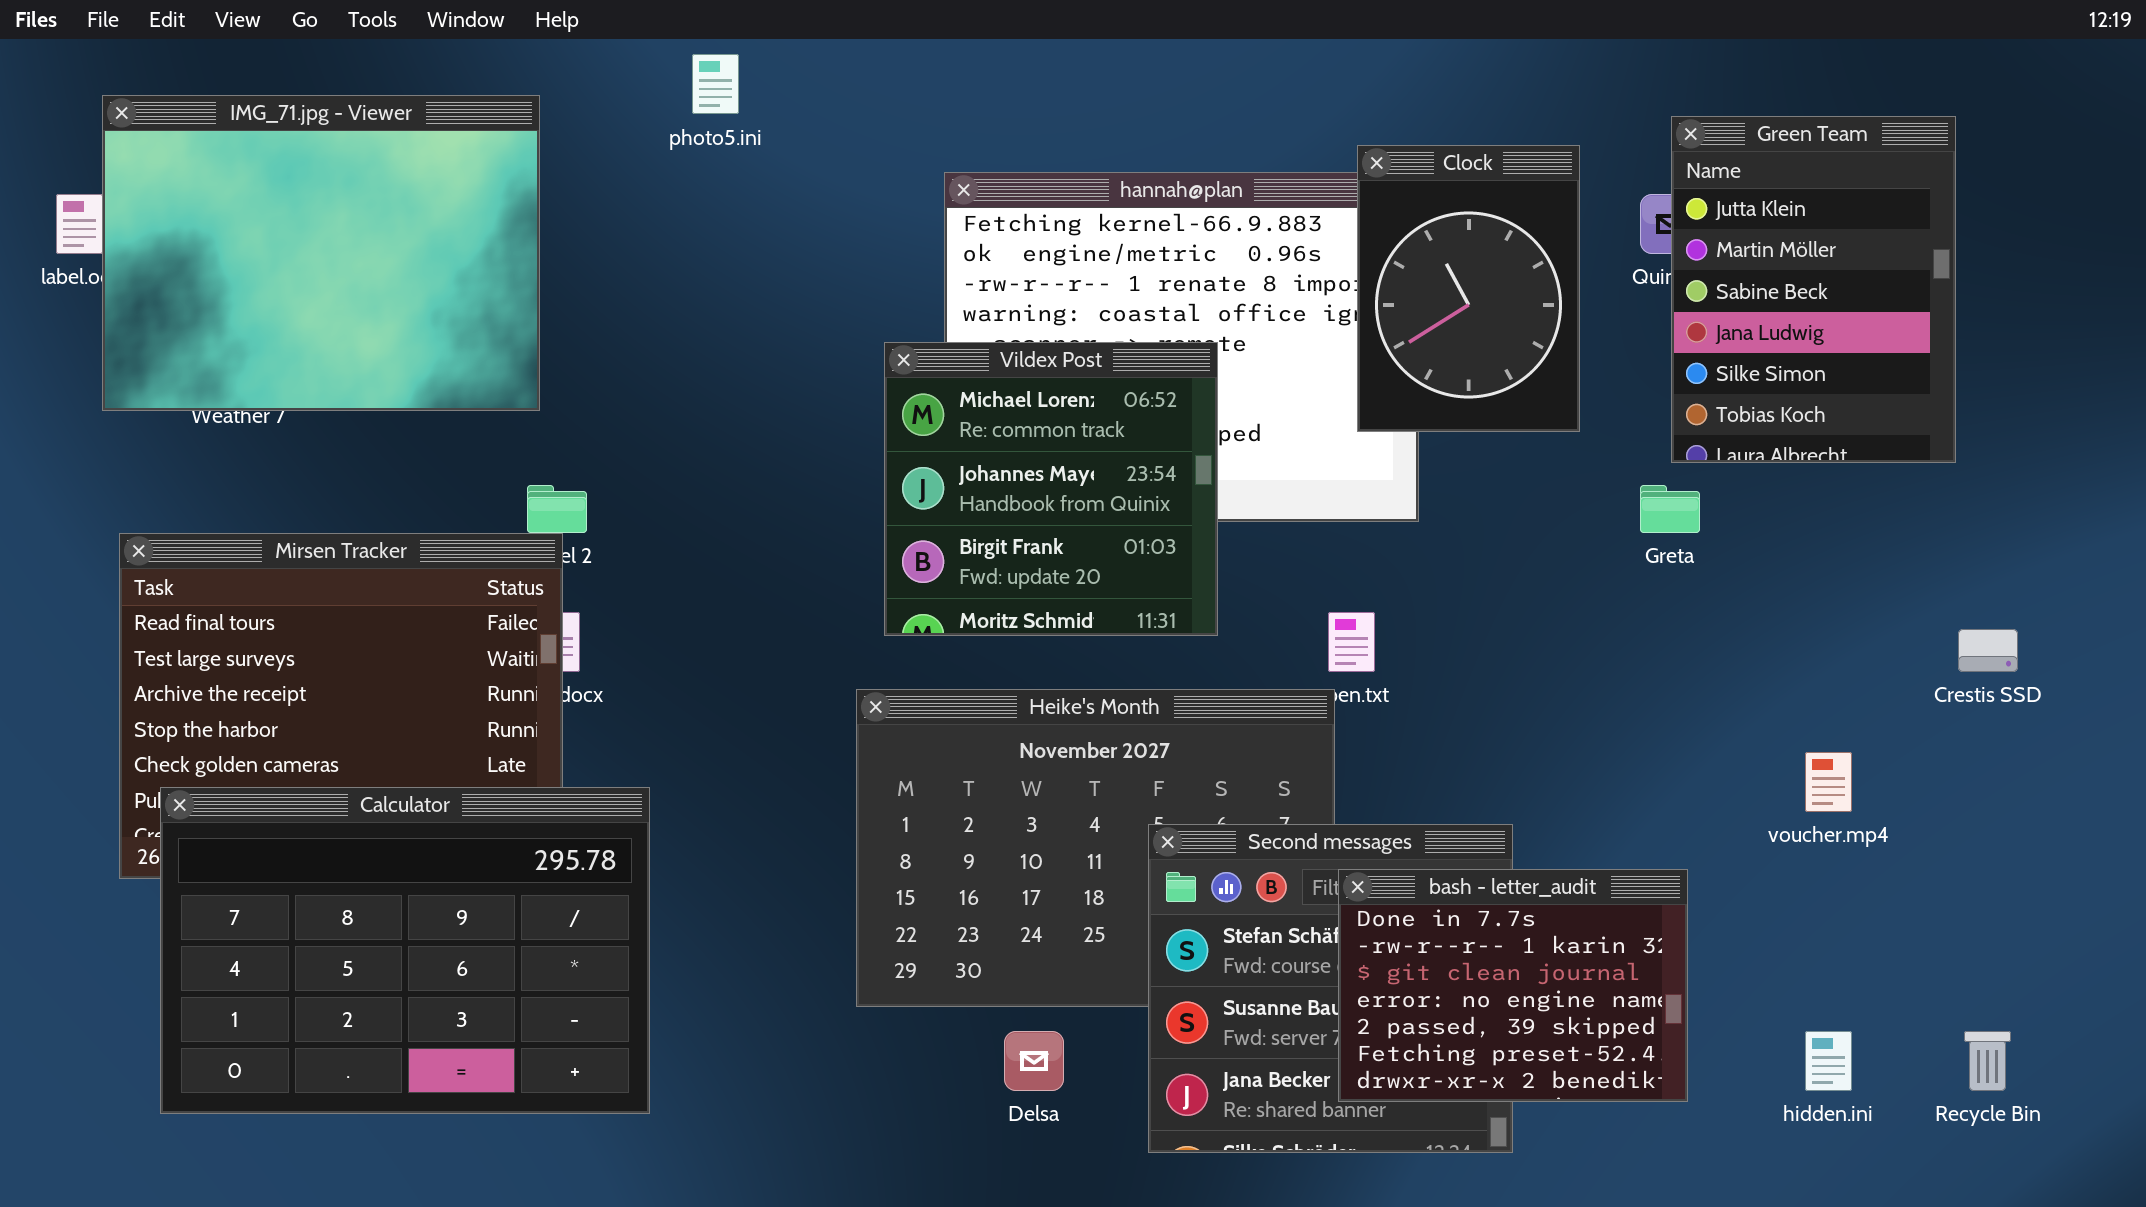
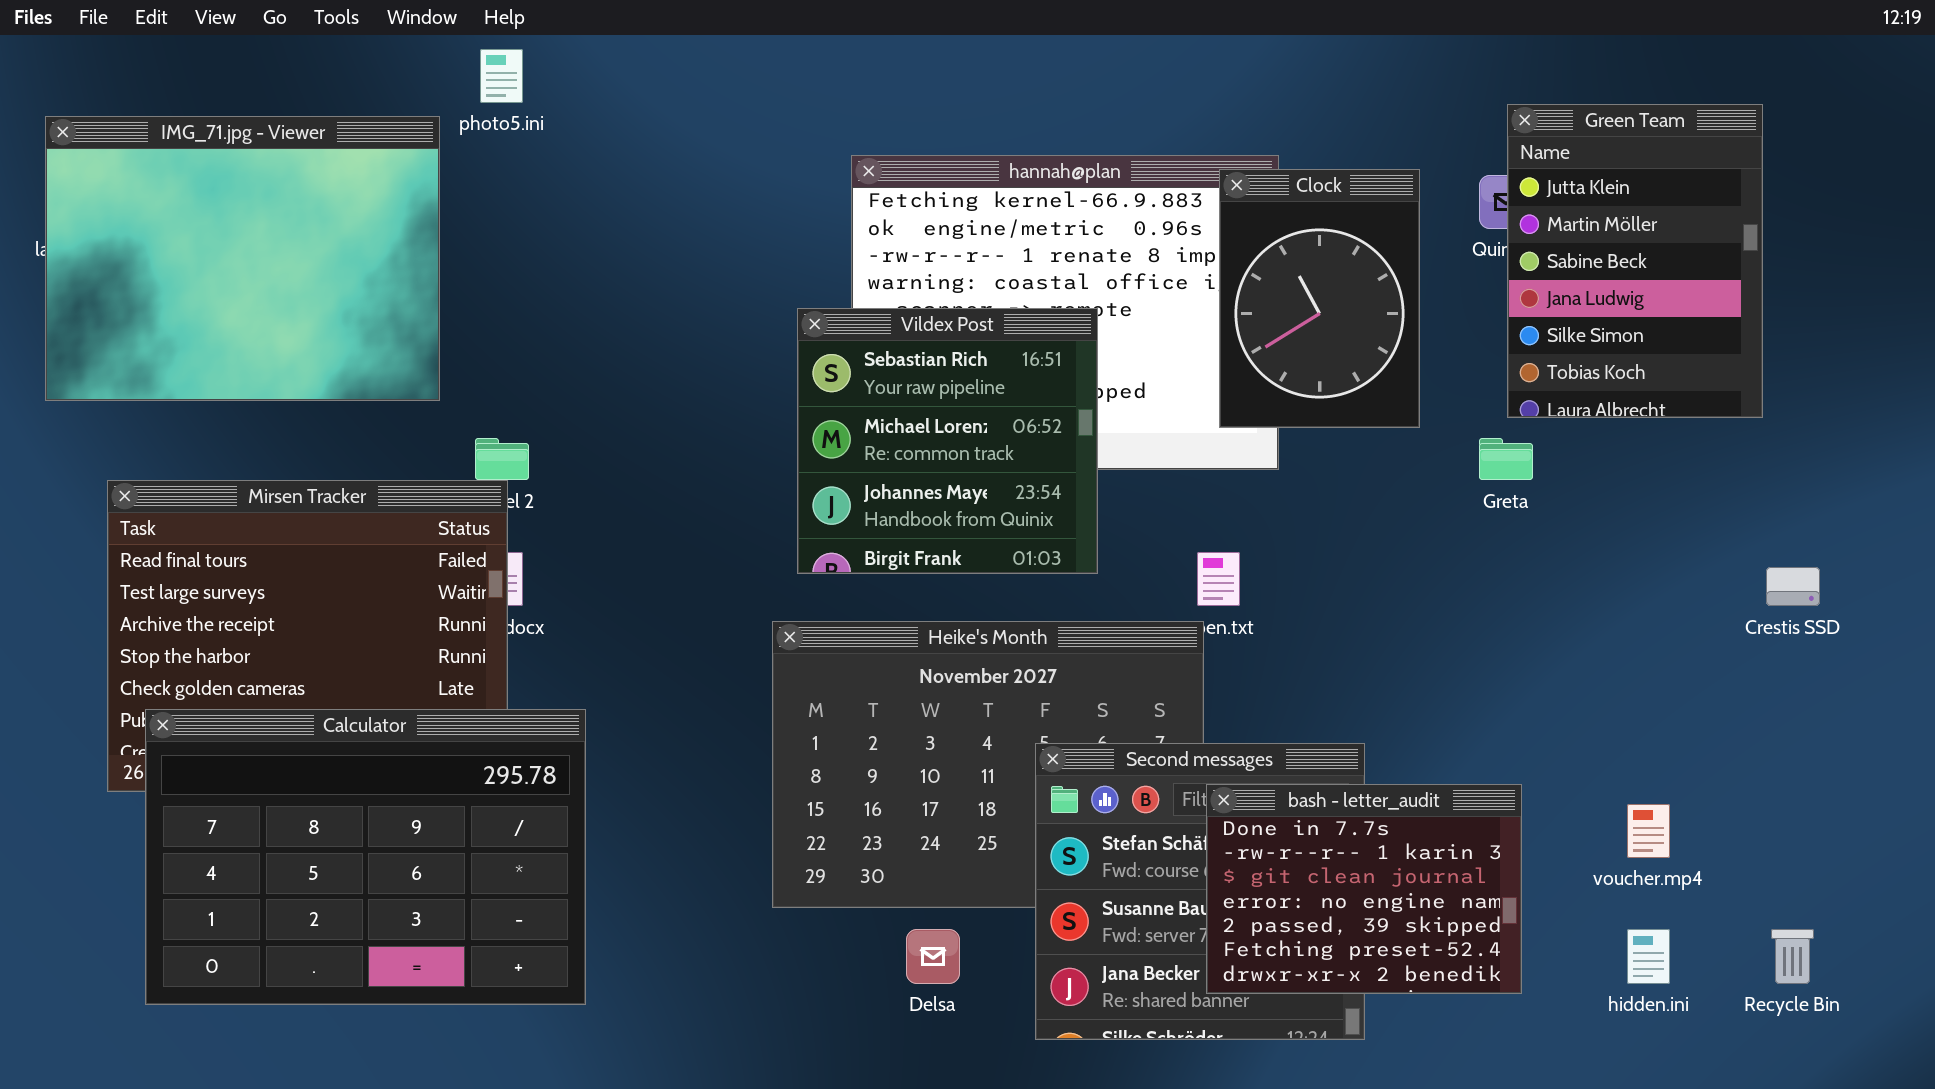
photo5.ini: [692,54,739,114] -> [480,49,523,103], moved
IMG_71.jpg - Viewer: [102,95,540,411] -> [45,116,440,401], moved
Clock: [1357,145,1580,432] -> [1219,169,1420,428], moved
Vildex Post: [884,342,1218,636] -> [797,308,1098,574], scrolled up 1 row
voucher.mp4: [1805,752,1852,812] -> [1627,804,1670,858], moved

